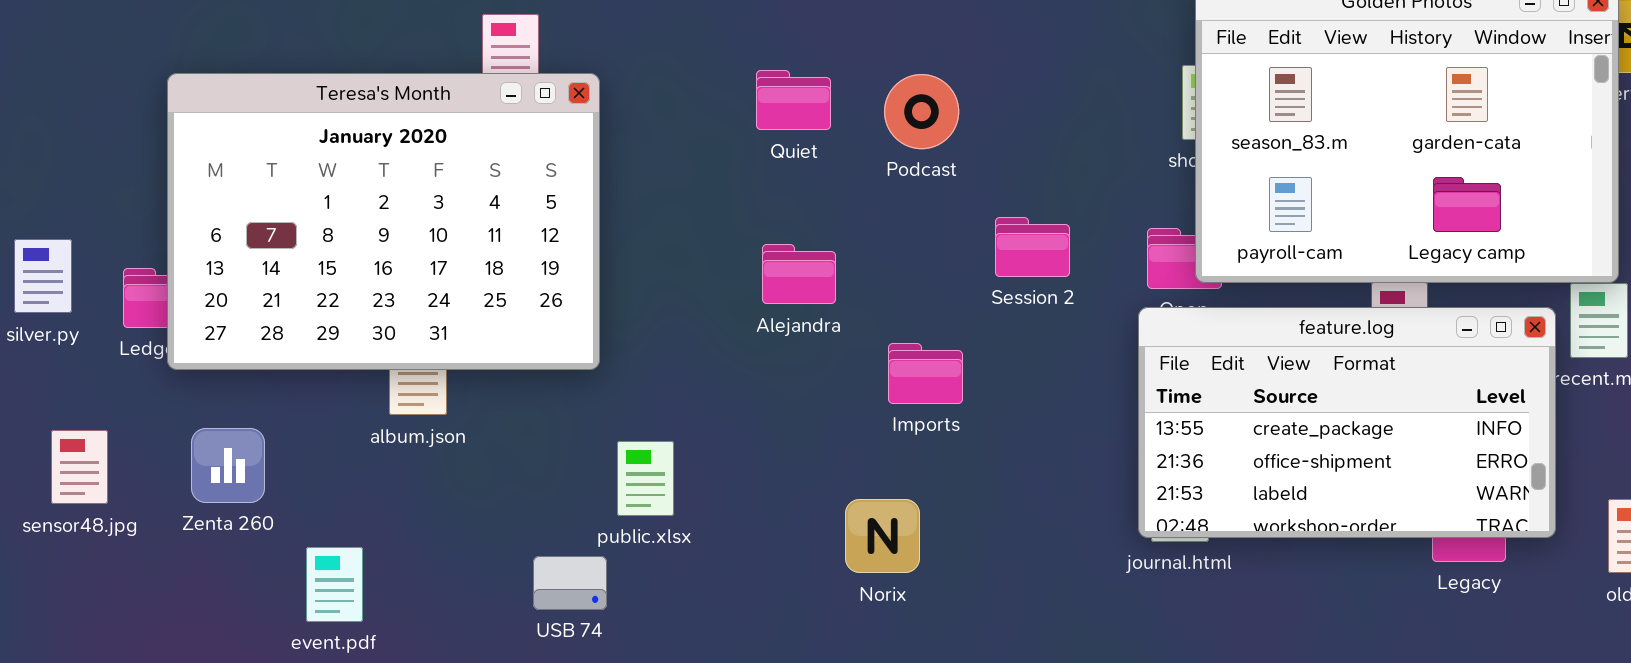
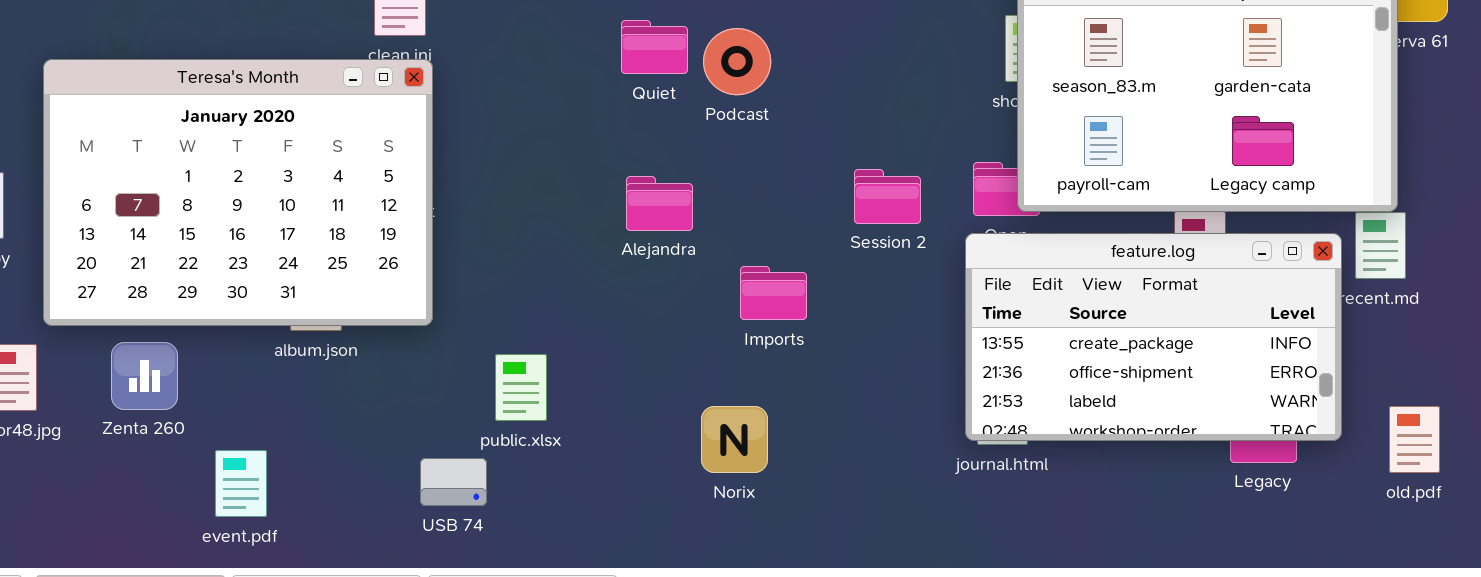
Teresa's Month: [167,73,600,370] -> [43,59,433,326], moved
Podcast: [884,74,959,149] -> [703,28,771,95], moved
Session 2: [995,217,1070,277] -> [854,169,921,224], moved

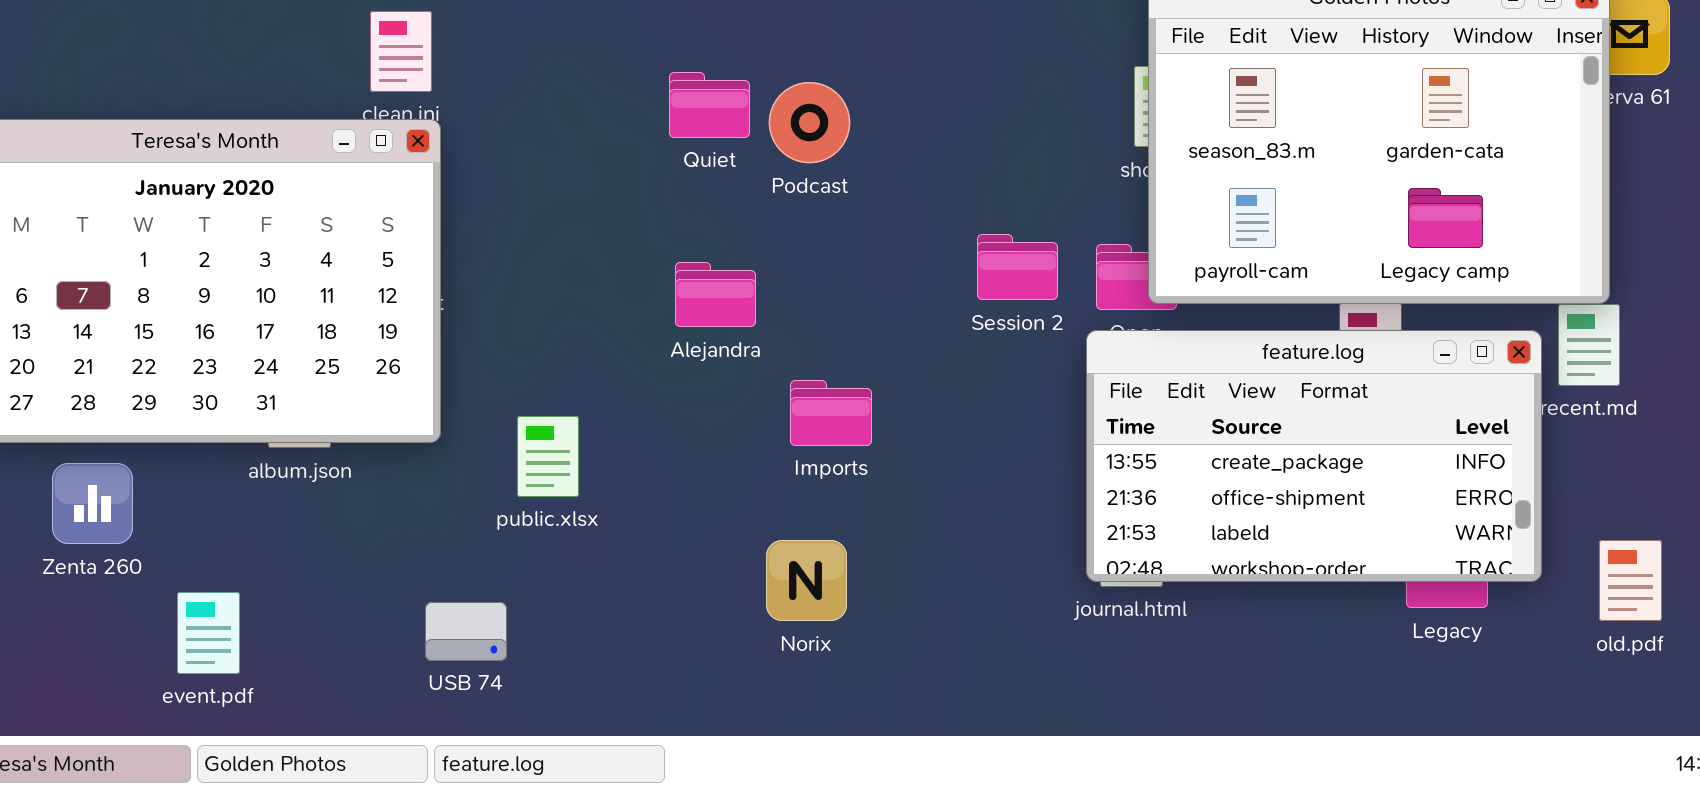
Session 2: [854,169,921,224] -> [977,234,1058,300], moved
Imports: [740,266,807,320] -> [790,380,872,446], moved
public.xlsx: [495,354,547,421] -> [517,416,579,497], moved

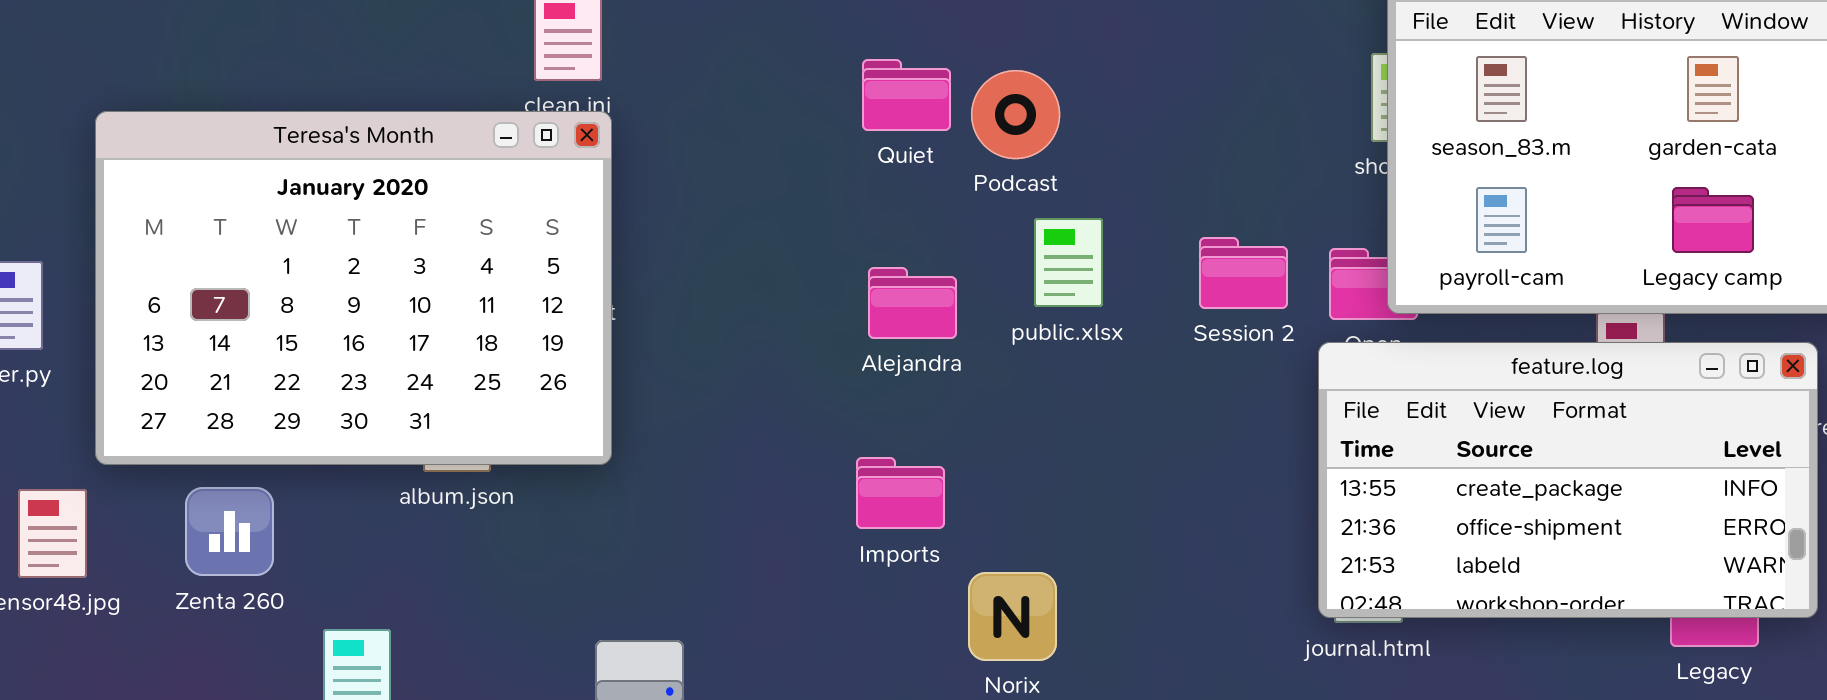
Imports: [790,380,872,446] -> [856,457,945,529], moved
public.xlsx: [517,416,579,497] -> [1034,218,1103,307], moved

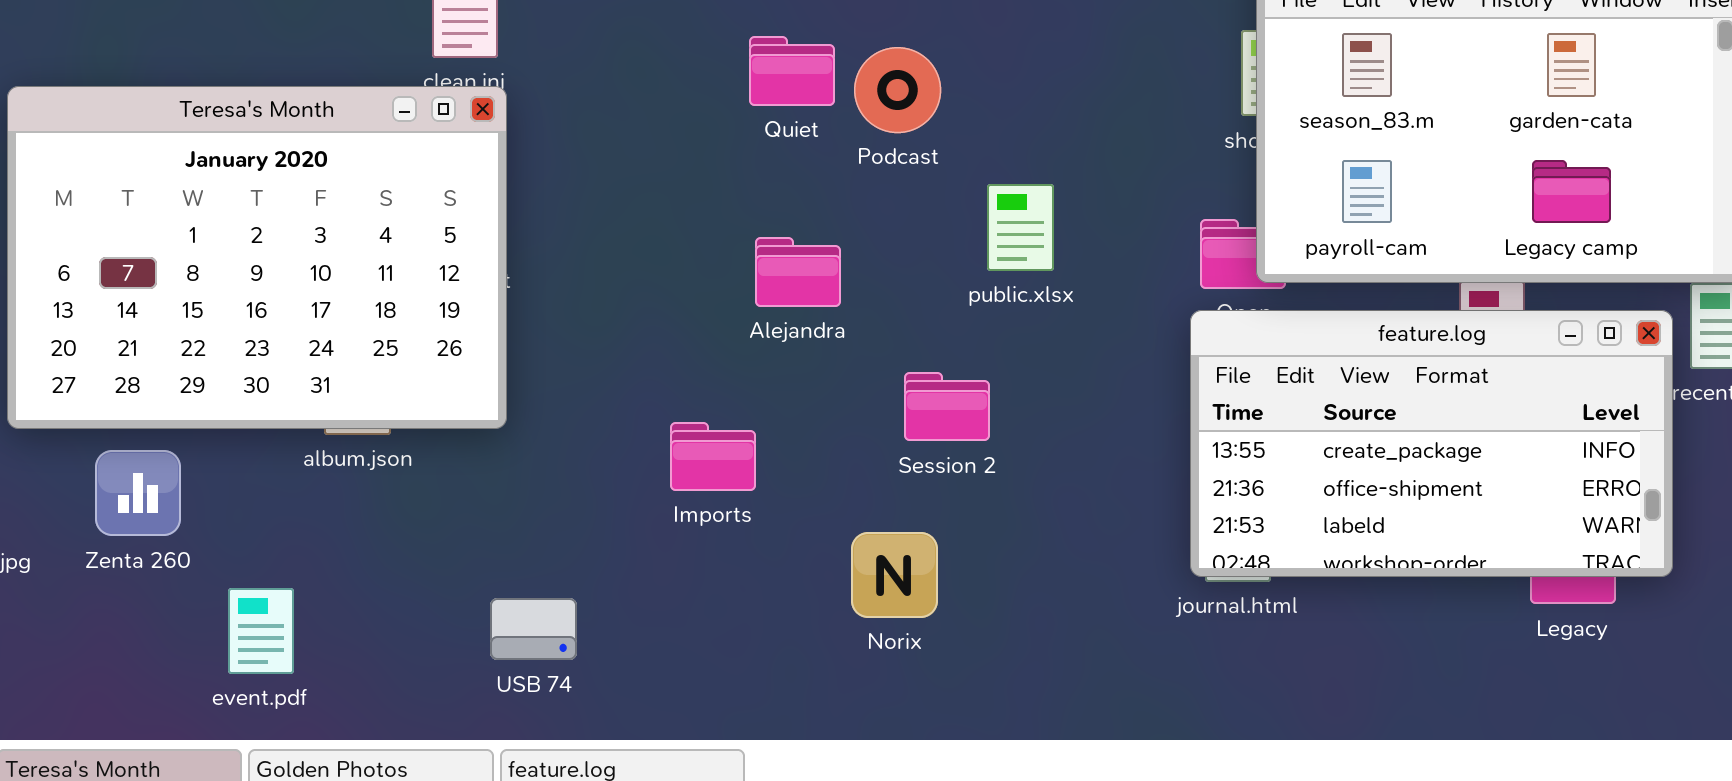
public.xlsx: [1034,218,1103,307] -> [987,184,1054,271], moved
Session 2: [1199,237,1288,309] -> [904,372,990,441], moved
Imports: [856,457,945,529] -> [670,422,756,491], moved

